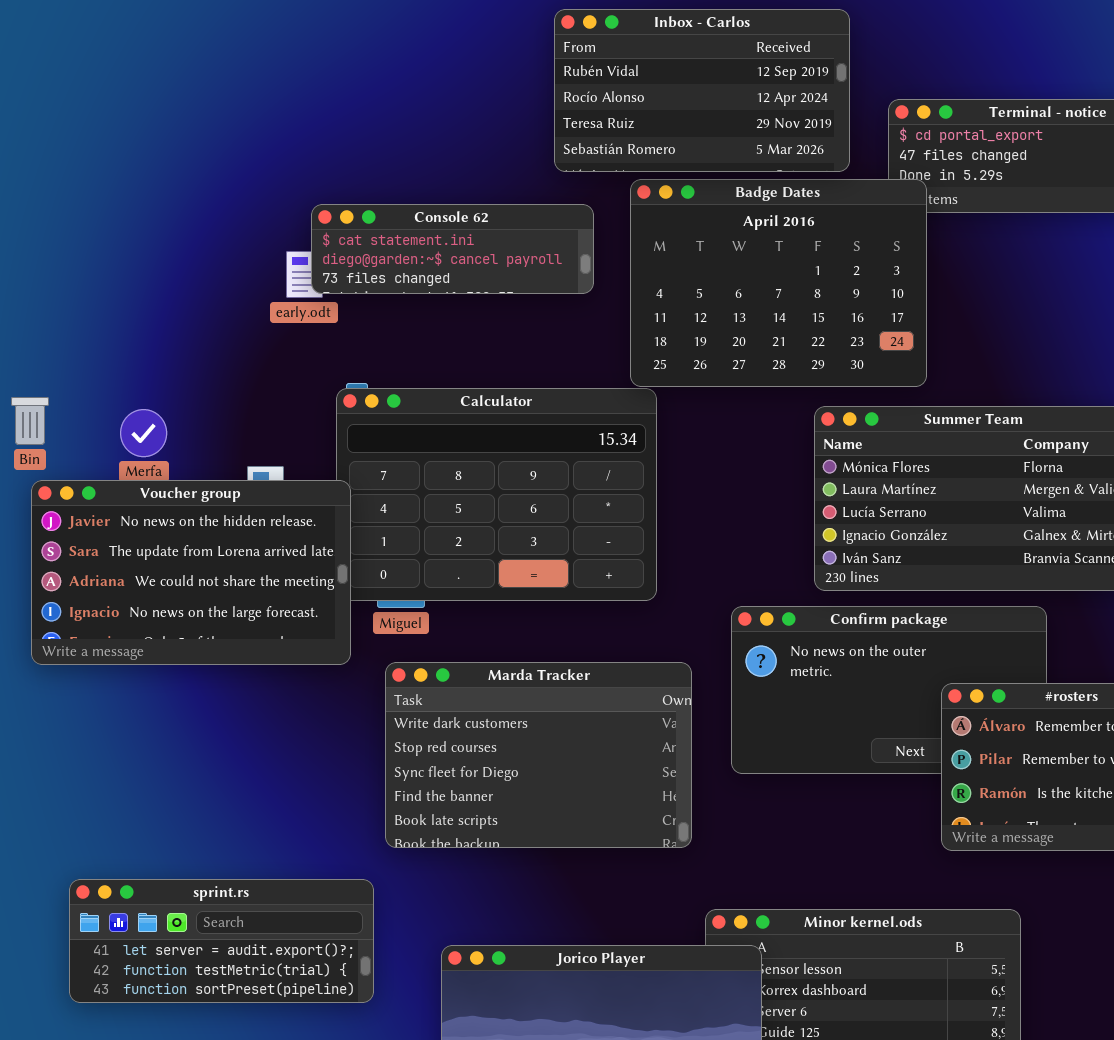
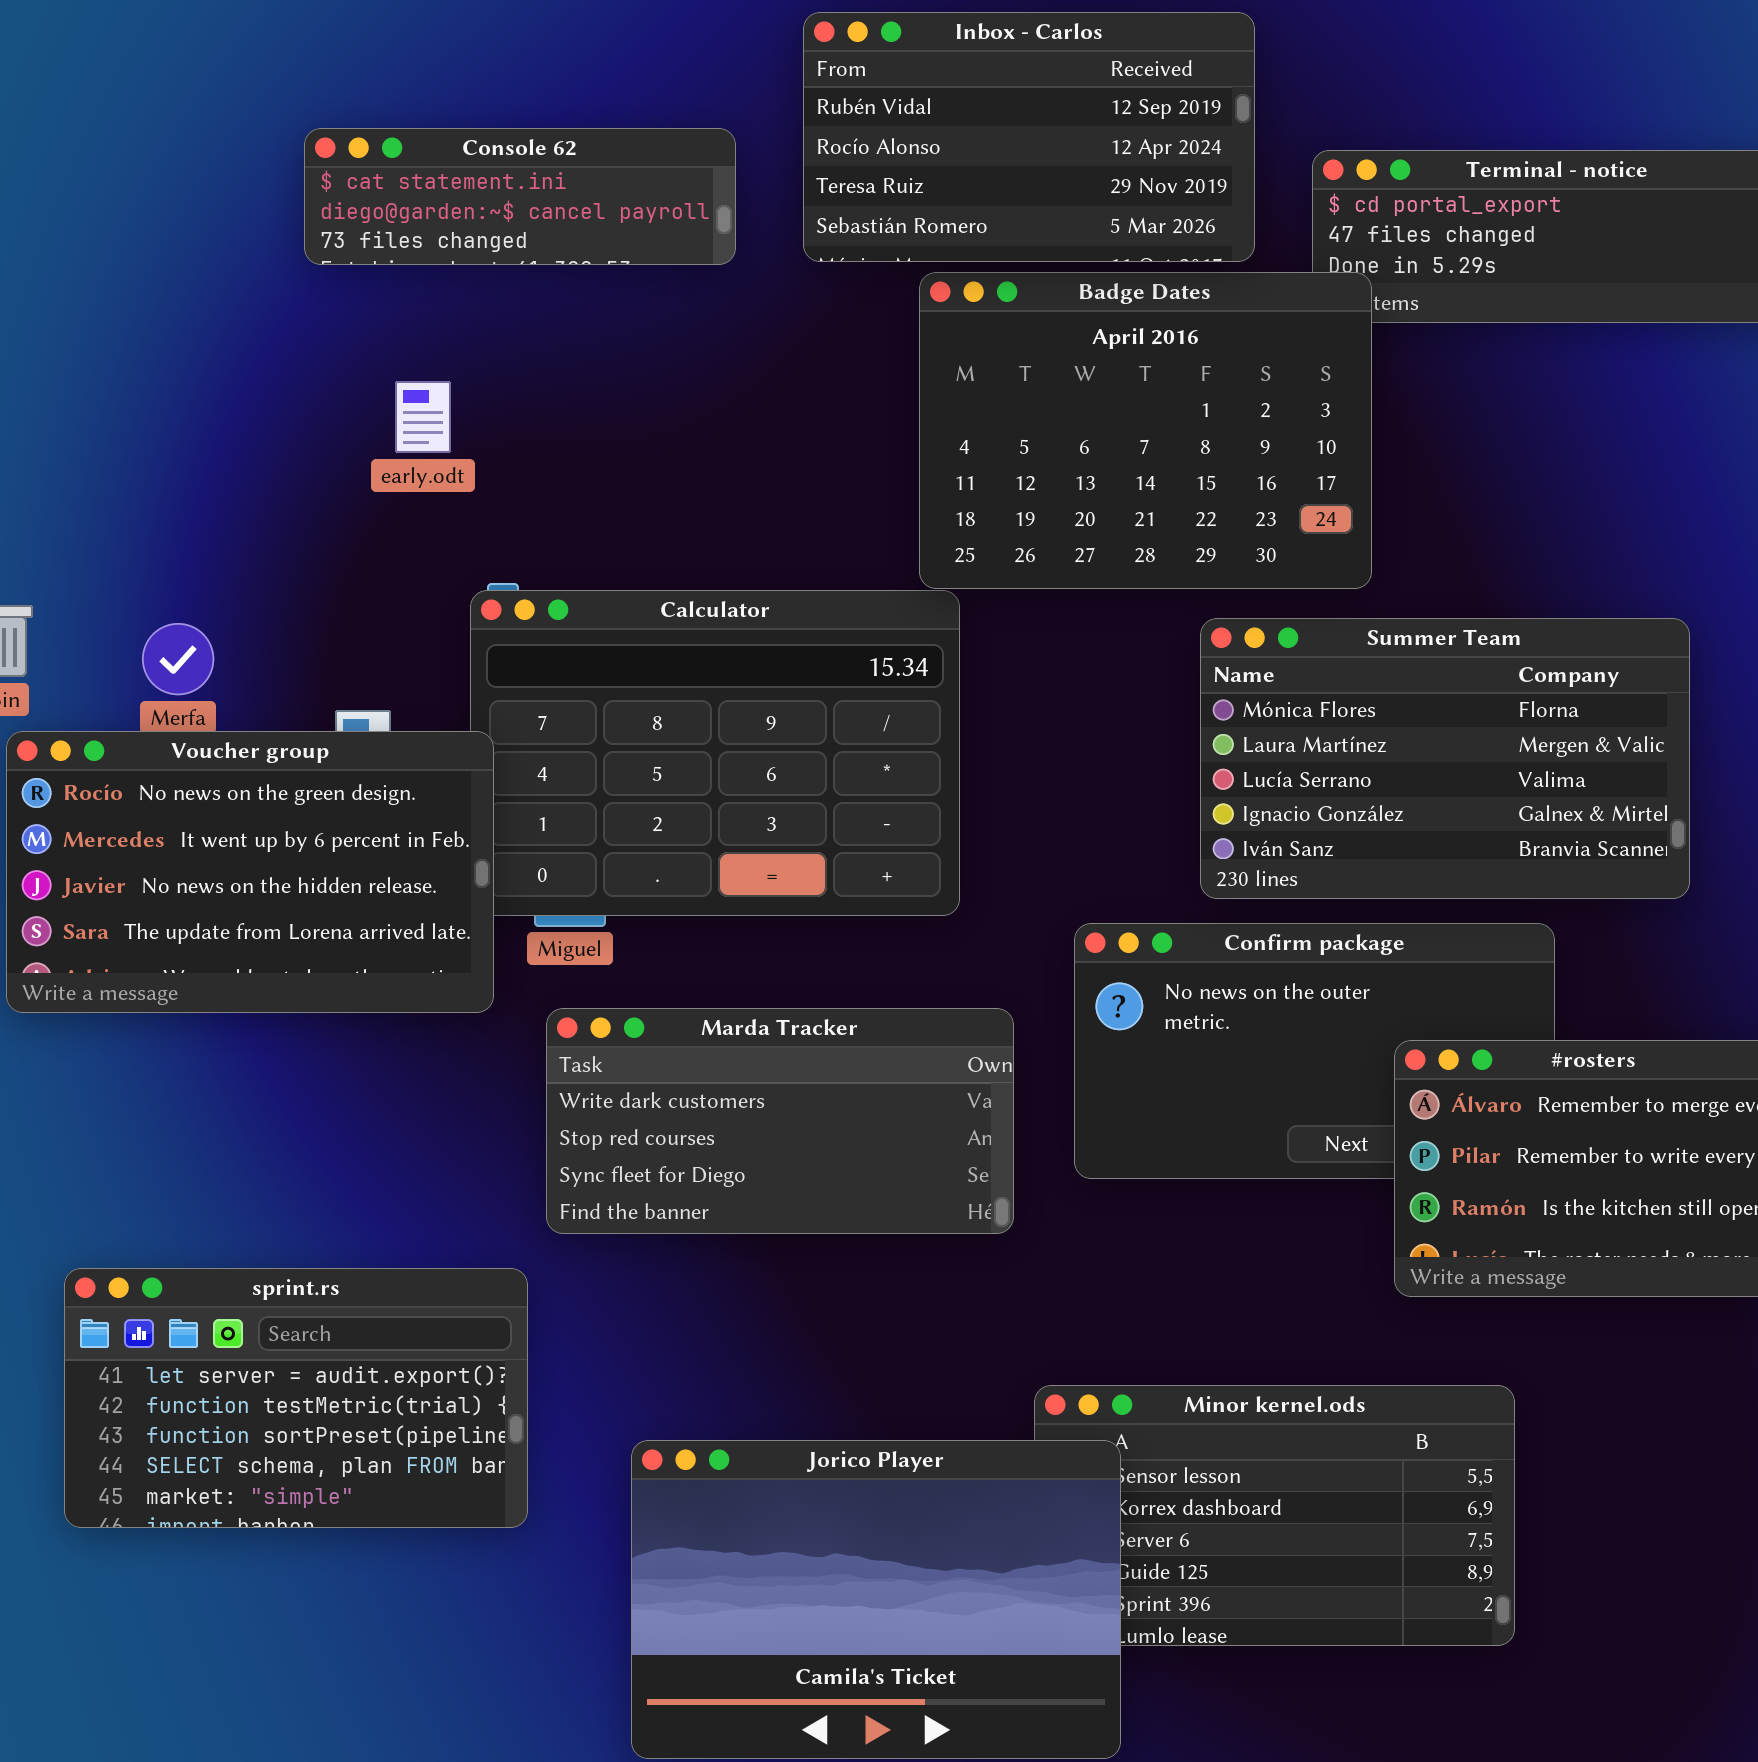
Console 62: [311,204,594,294] -> [304,128,736,265], moved
Voucher group: [31,480,351,665] -> [6,731,494,1013], scrolled up 2 rows
Marda Tracker: [385,662,692,848] -> [546,1008,1014,1234], resized
sprint.rs: [69,879,374,1003] -> [64,1268,528,1528], resized

